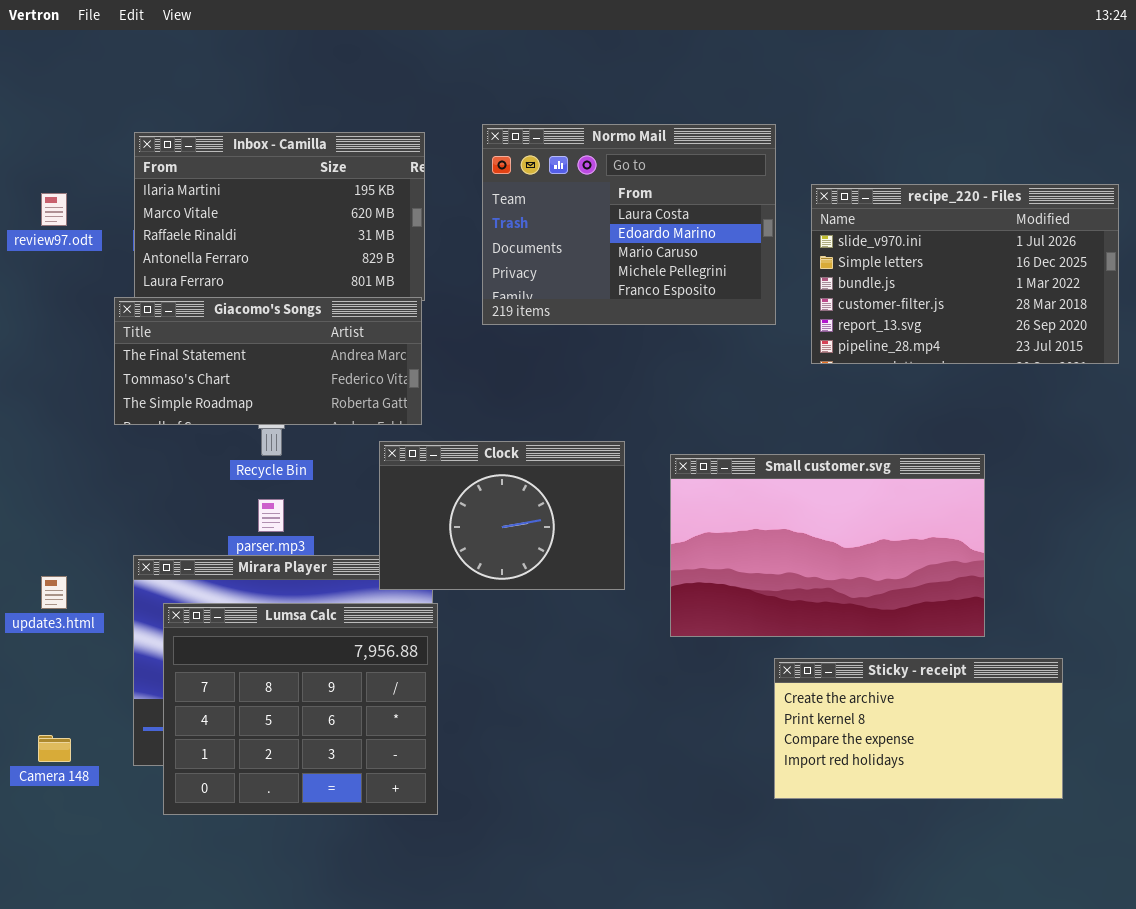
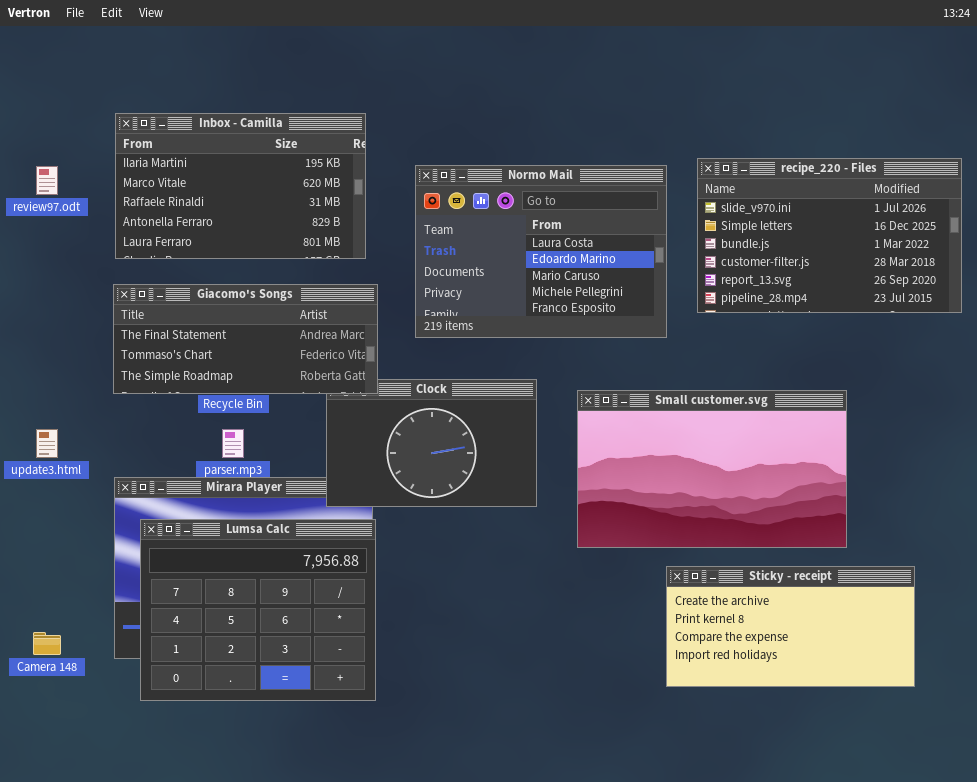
Normo Mail: [482,124,776,325] -> [415,165,667,338], moved
Giacomo's Songs: [114,297,422,425] -> [113,284,378,394], moved
update3.html: [41,576,67,609] -> [36,429,58,458], moved

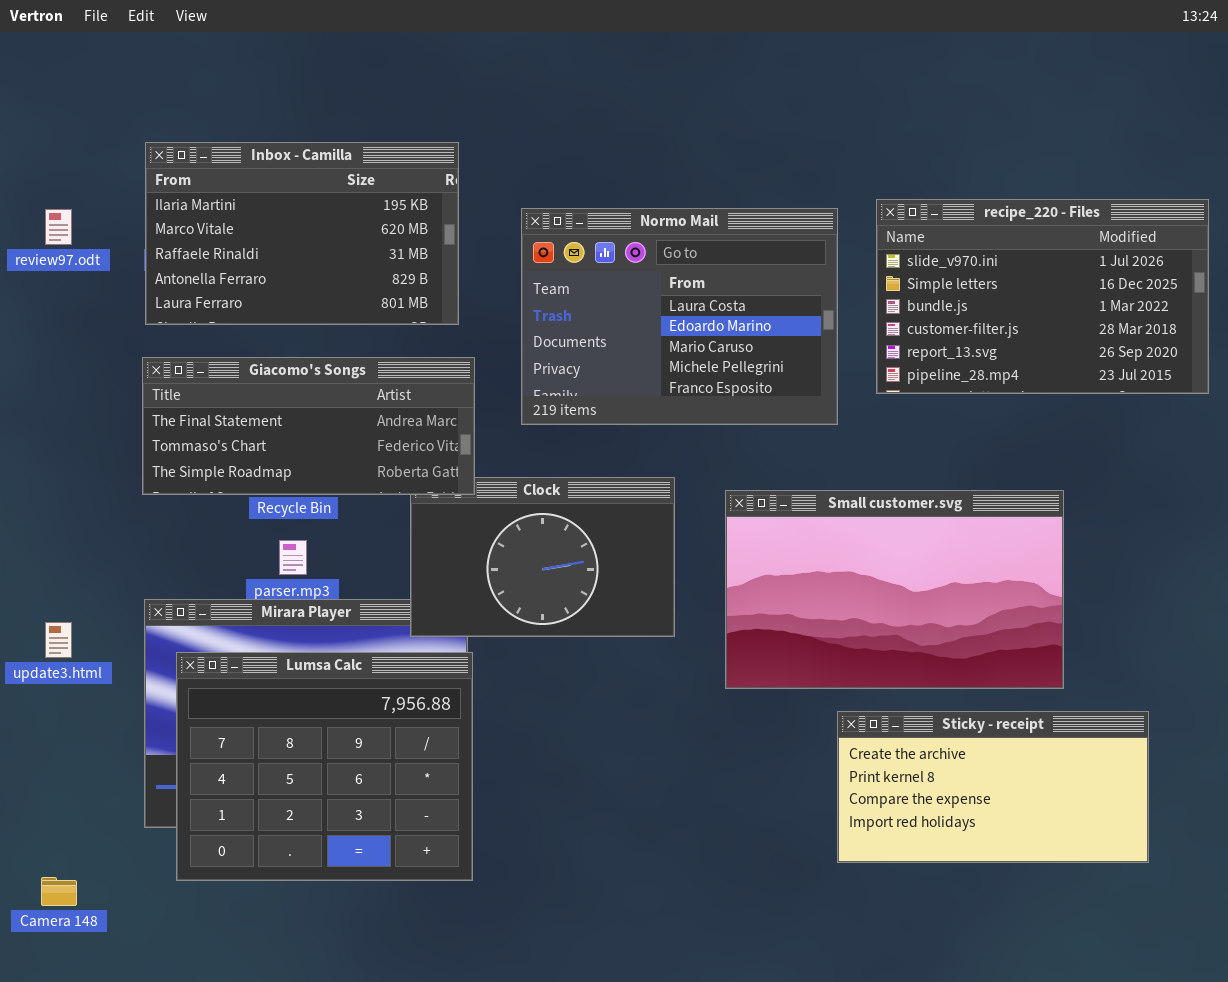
update3.html: [36,429,58,458] -> [45,622,72,658], moved
Camera 148: [33,632,61,655] -> [41,877,77,906], moved

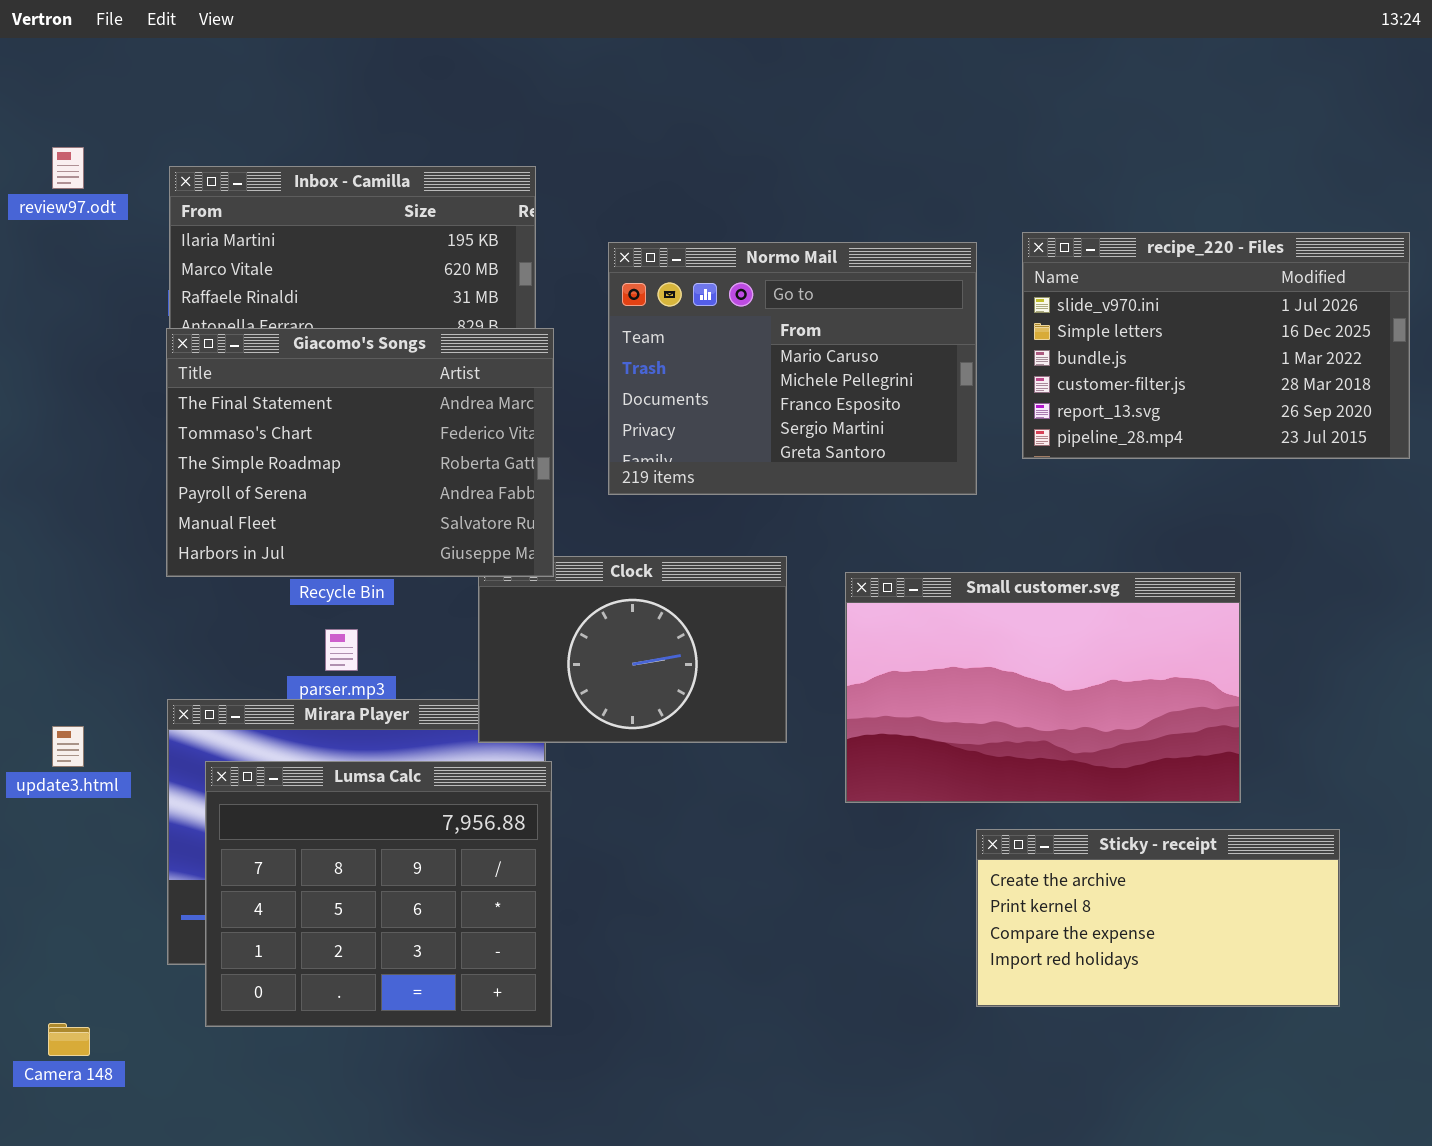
Normo Mail: [521,208,838,425] -> [608,242,977,495], scrolled down 2 rows
review97.odt: [45,209,72,245] -> [52,147,84,189], moved
Giacomo's Songs: [142,357,475,495] -> [166,328,554,577], resized

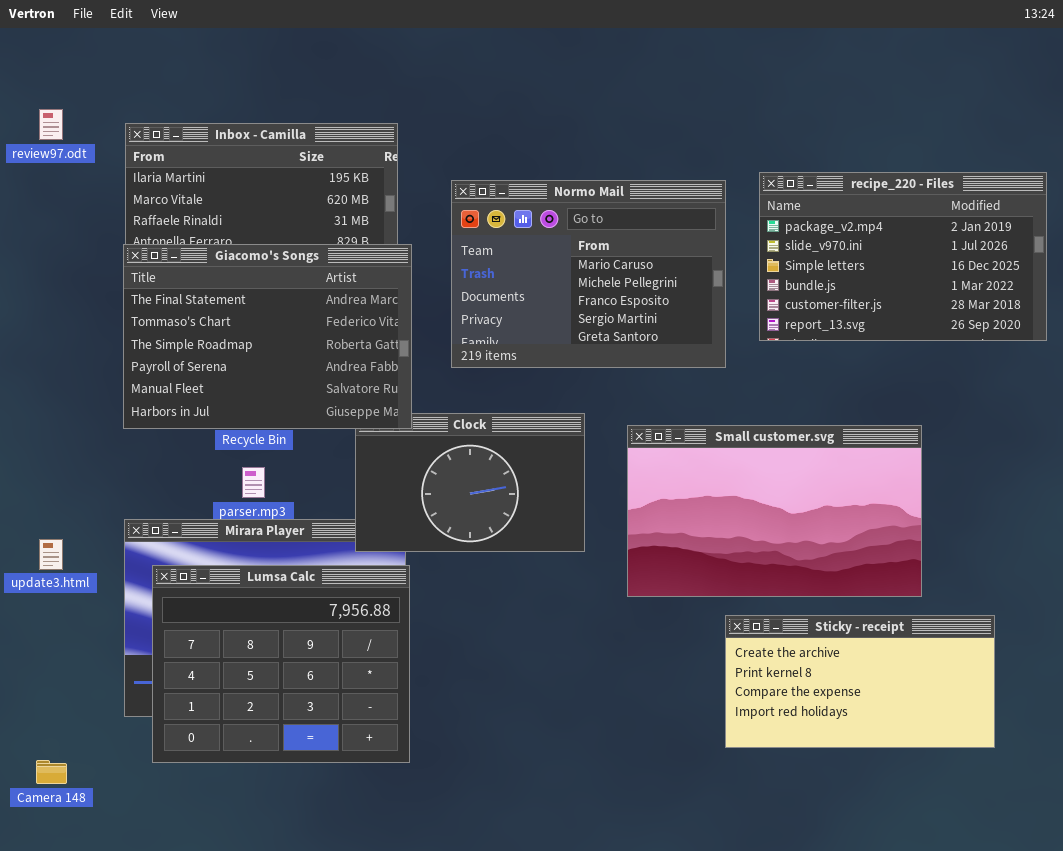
recipe_220 - Files: [1022,232,1410,459] -> [759,172,1047,341], scrolled up 1 row

